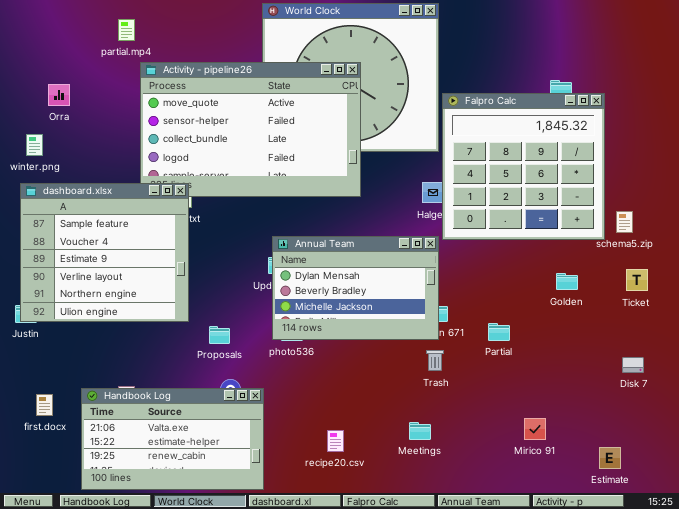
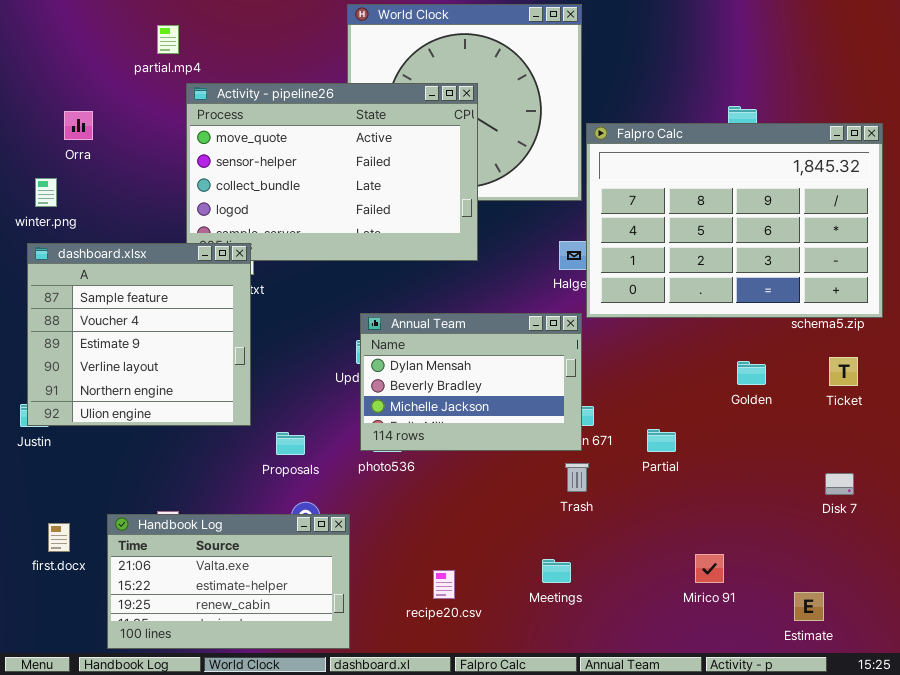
Falpro Calc: [442,93,605,240] -> [586,123,883,318], resized

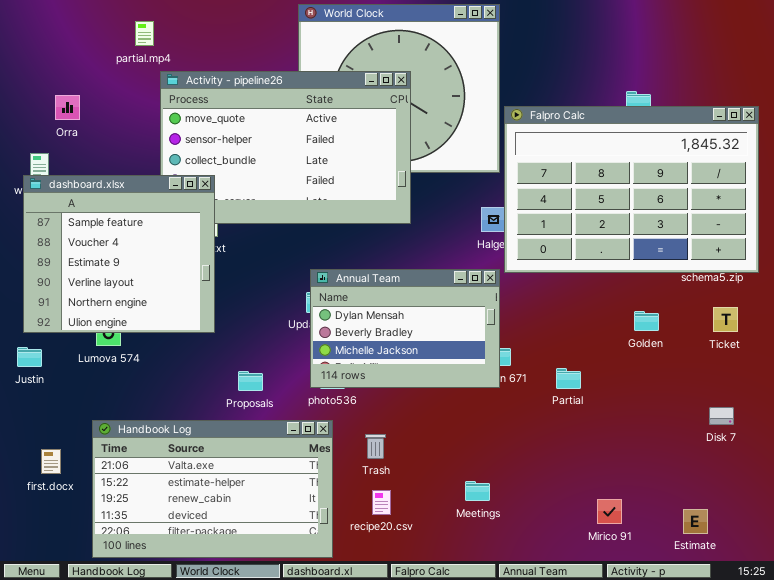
dashboard.xlsx: [27,243,251,426] -> [23,175,215,333], moved
Trash: [565,463,589,492] -> [365,434,386,459], moved
Handbook Log: [107,514,350,649] -> [92,420,333,558], resized
Mirico 91: [695,554,724,583] -> [597,499,622,524], moved

